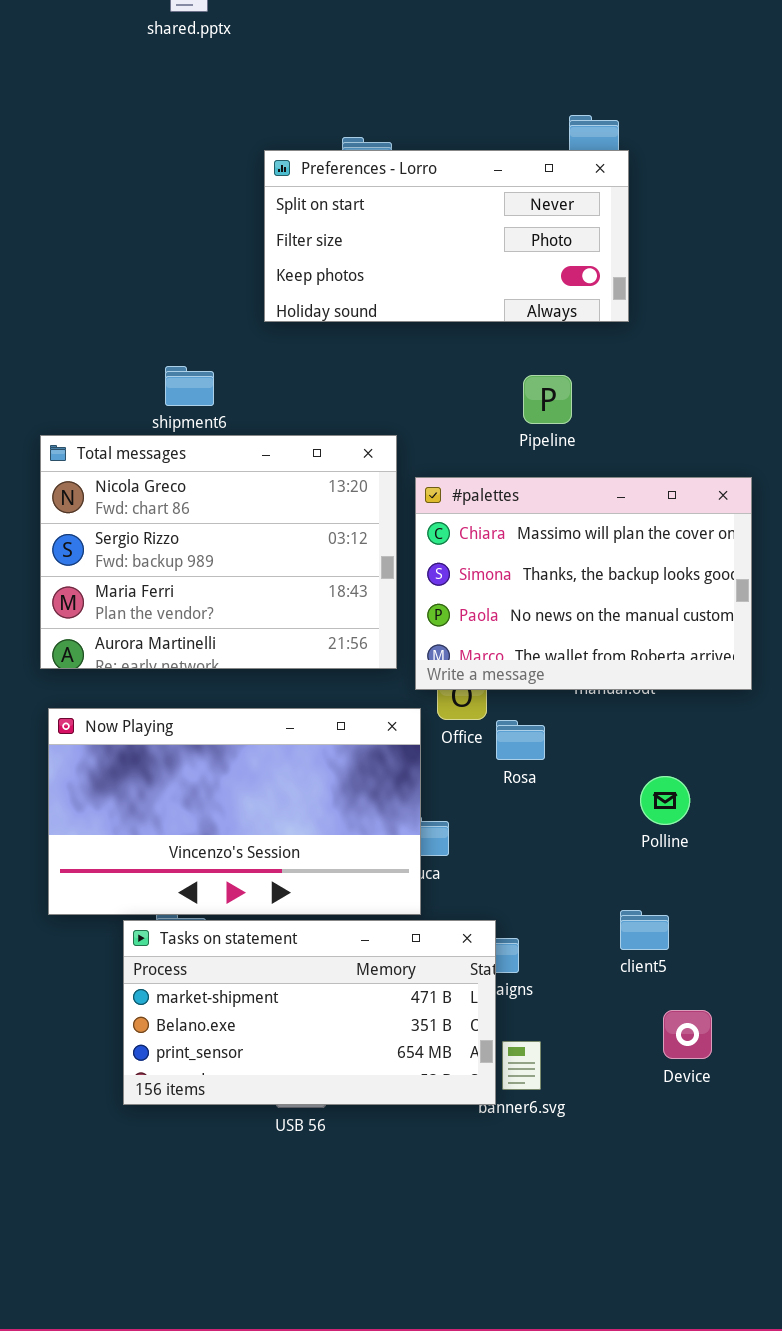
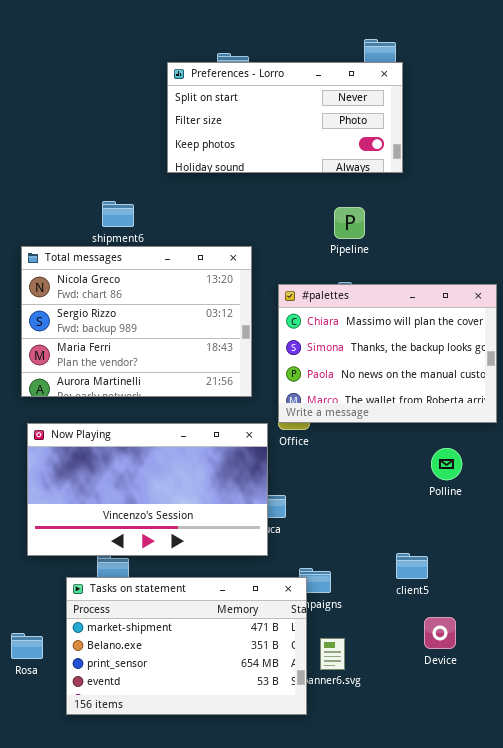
#palettes: [415,477,752,690] -> [278,284,497,423], moved
Rosa: [496,720,545,760] -> [11,633,43,659], moved
Polline: [640,776,690,825] -> [431,448,462,480], moved
Tasks on statement: [123,920,496,1105] -> [66,577,307,715], moved, resized

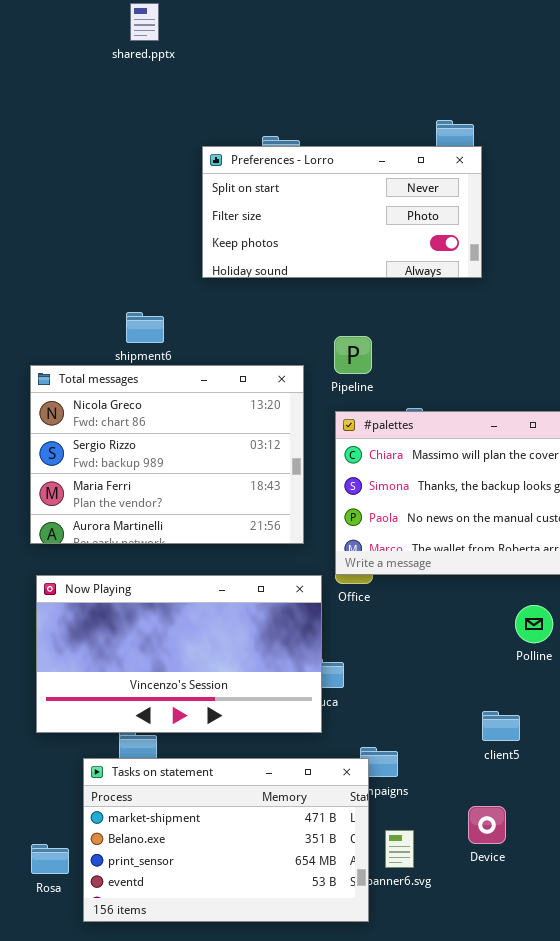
Pipeline: [334,207,365,239] -> [334,336,372,374], moved
client5: [396,553,428,579] -> [482,711,520,741], moved
Device: [424,617,456,649] -> [468,806,506,844], moved
Rosa: [11,633,43,659] -> [31,844,69,874], moved

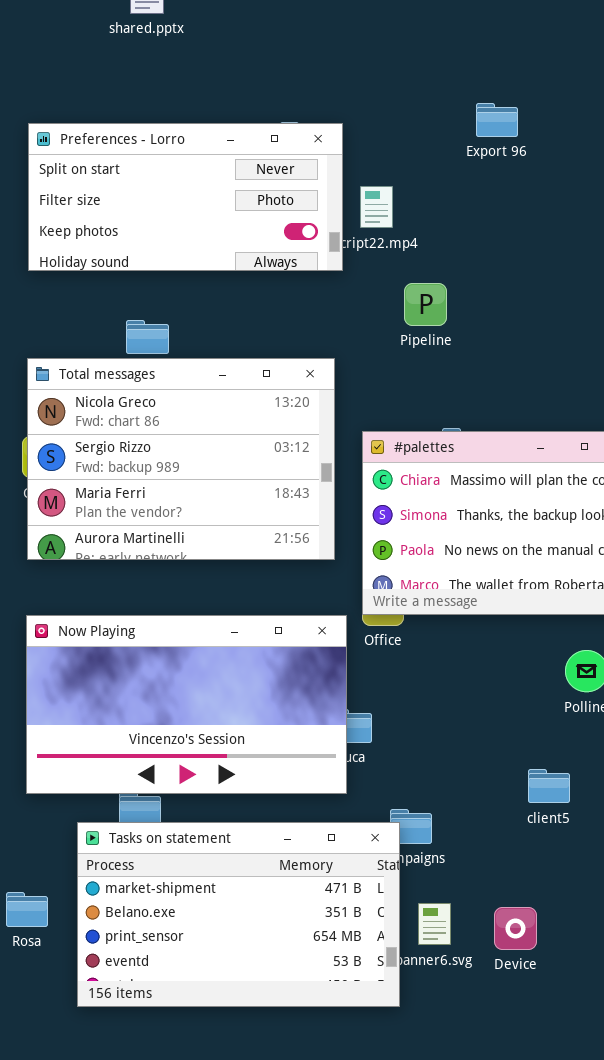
Preferences - Lorro: [202,146,482,278] -> [28,123,343,271], moved
Pipeline: [334,336,372,374] -> [404,283,447,326], moved
Total messages: [30,365,304,544] -> [27,358,335,560], moved
Device: [468,806,506,844] -> [494,907,537,950], moved
Rosa: [31,844,69,874] -> [6,892,48,927], moved

